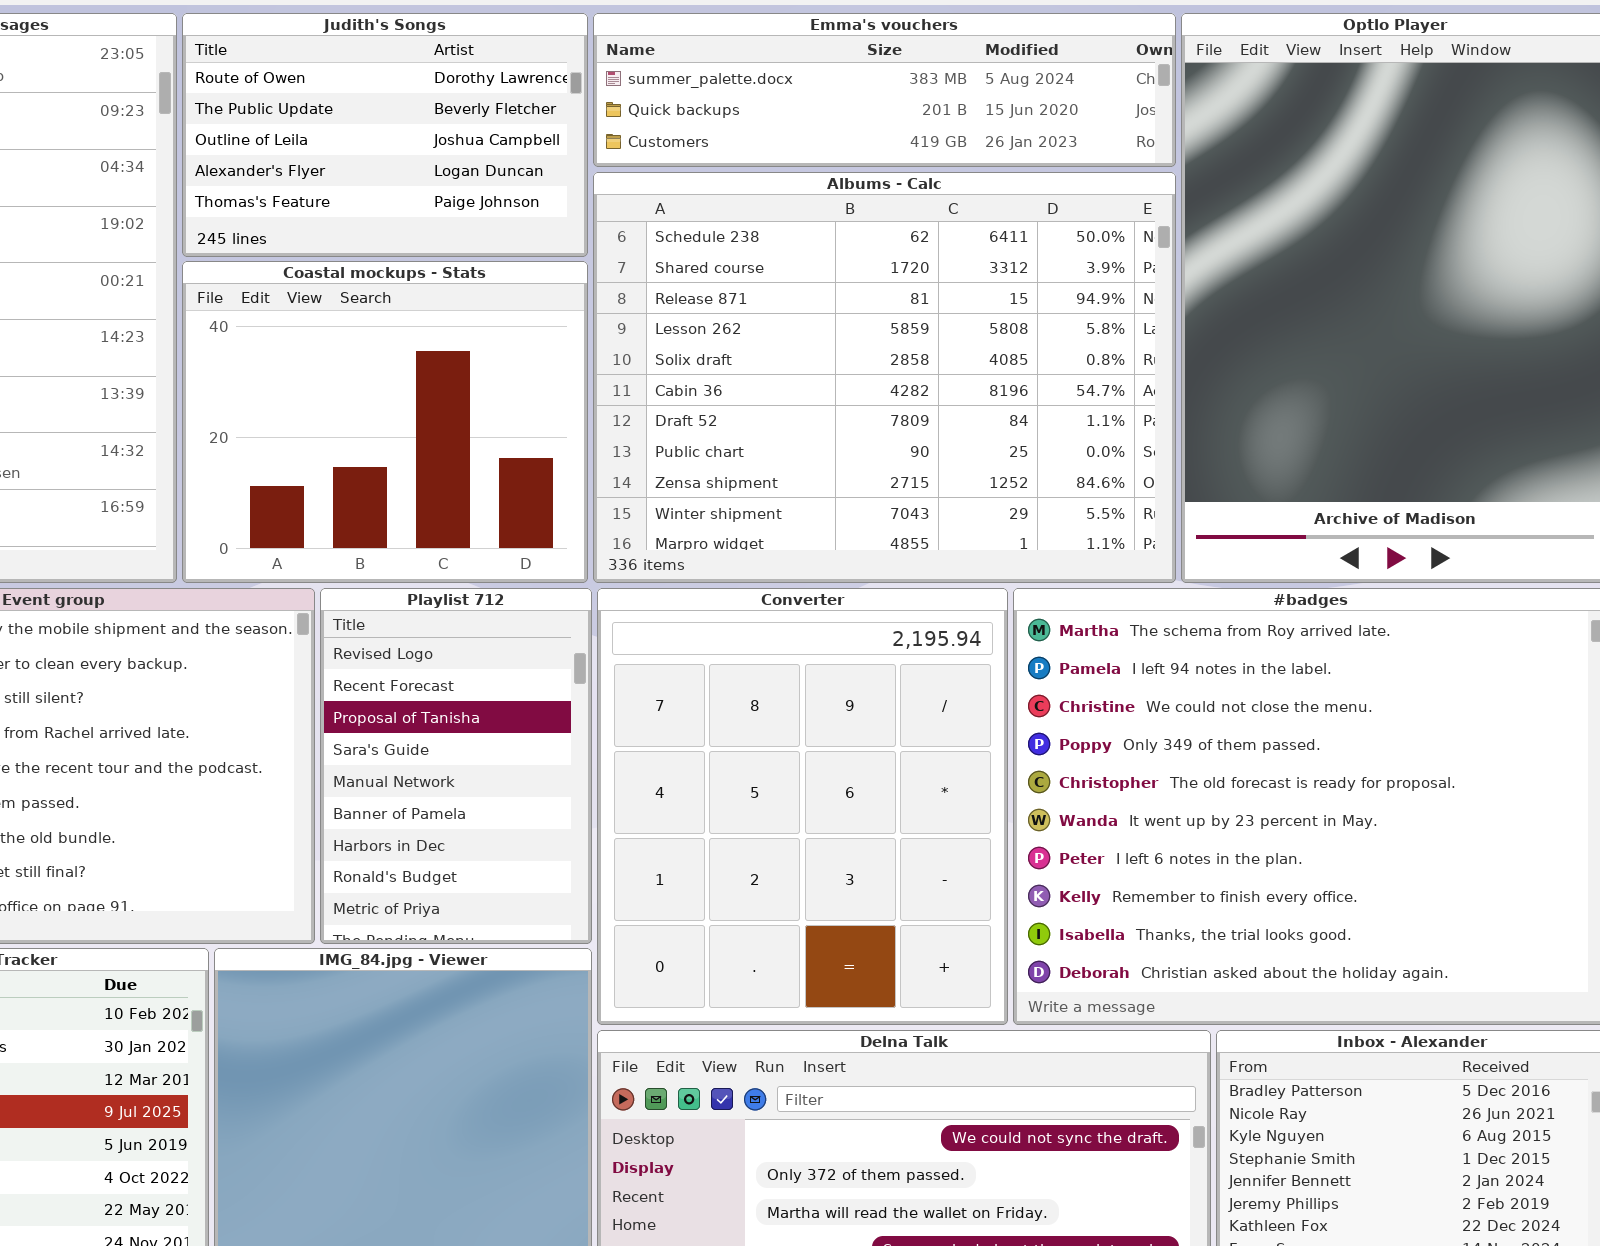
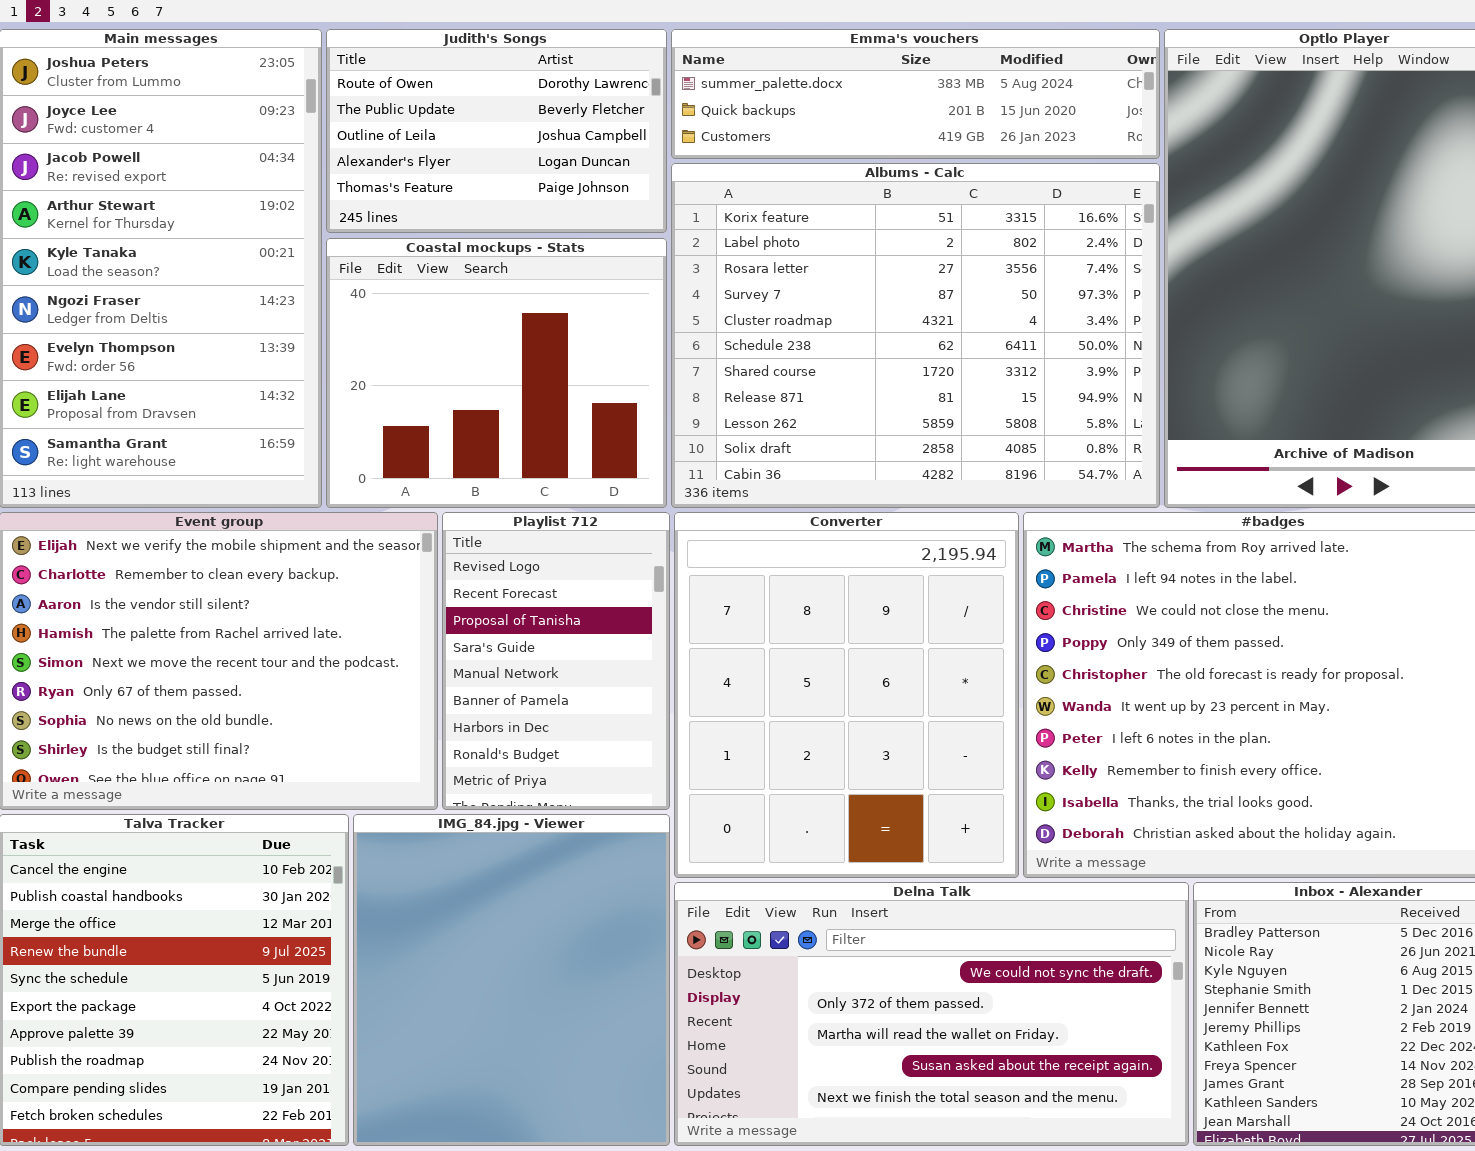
Albums - Calc: [593,172,1176,583] -> [671,163,1160,508], scrolled up 5 rows

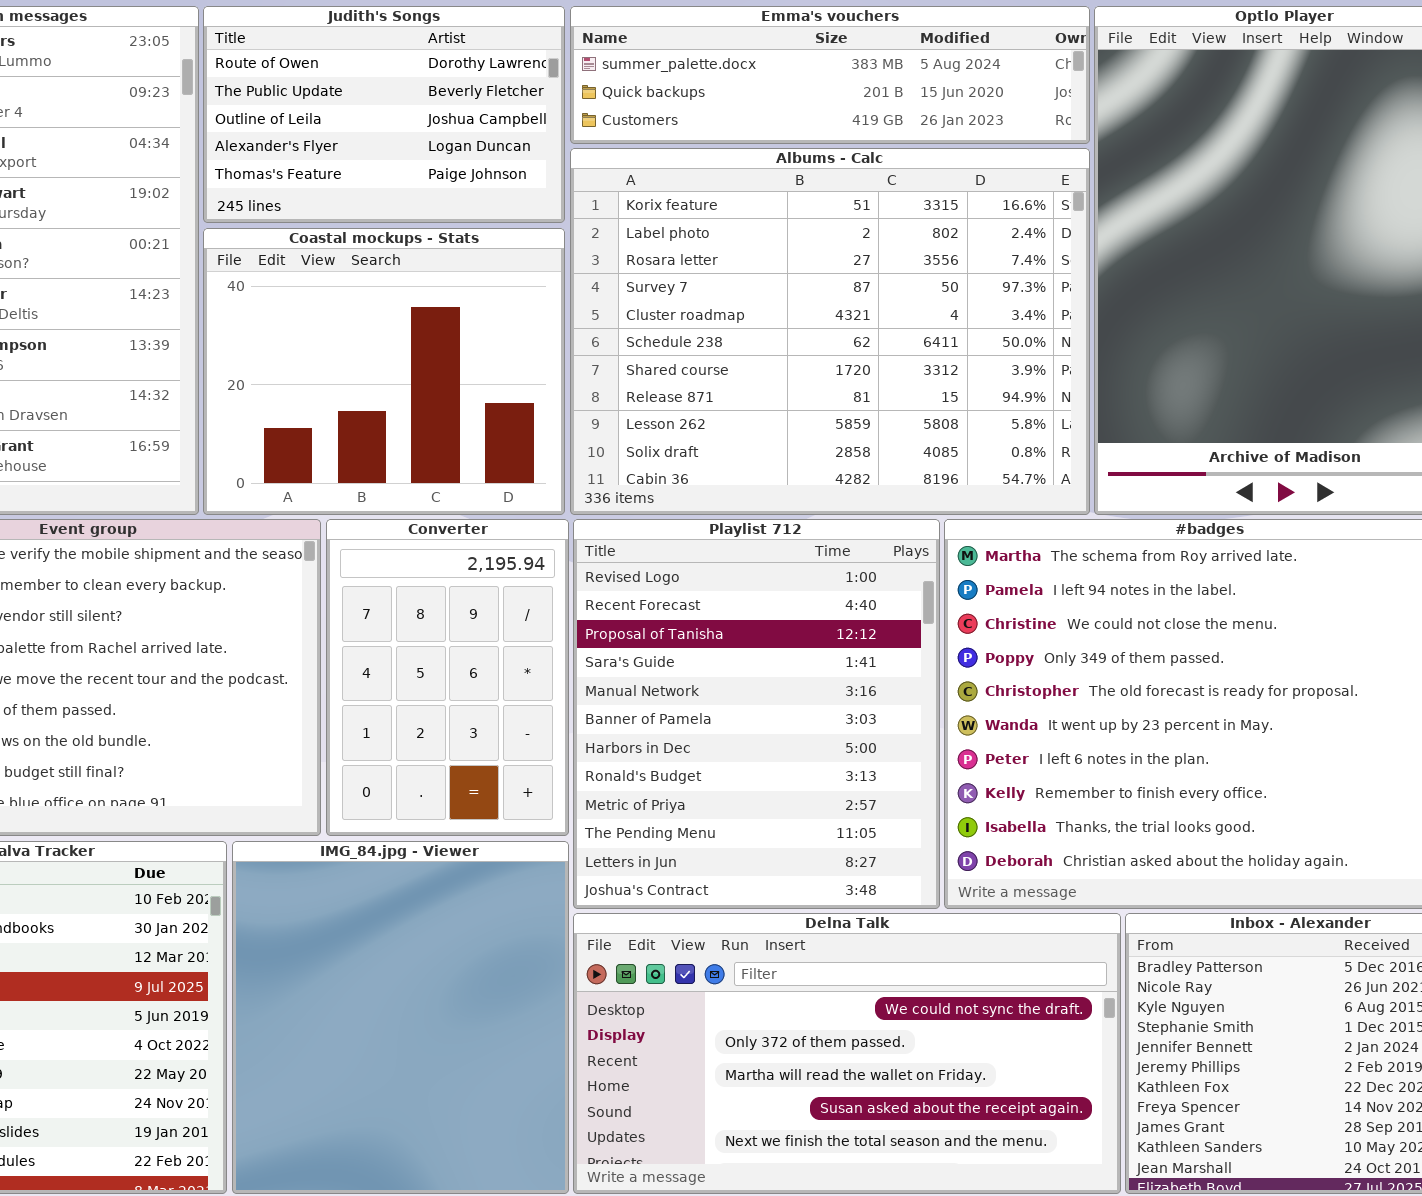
Playlist 712: [442,512,670,810] -> [573,519,940,909], moved, resized
Converter: [674,512,1019,878] -> [326,519,569,836], moved, resized

